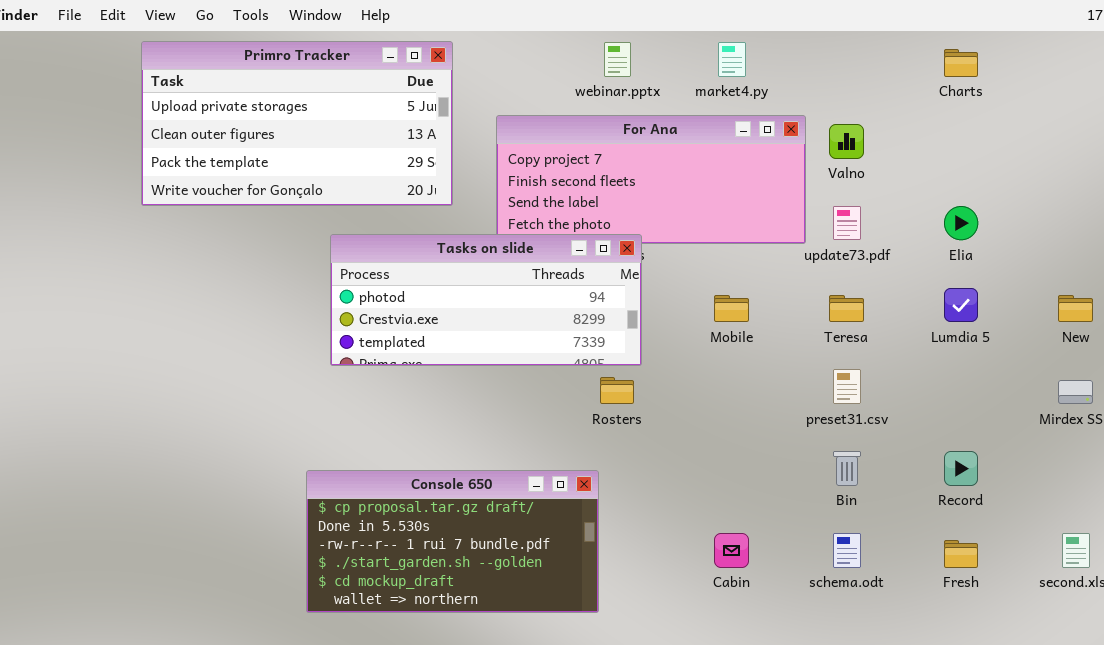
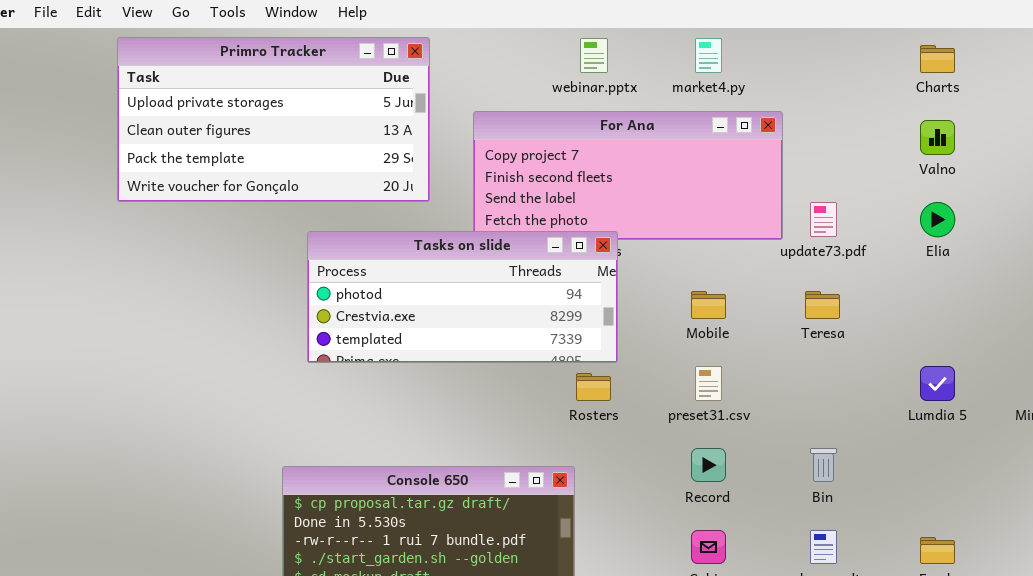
Valno: [829,124,864,159] -> [920,120,955,155], moved
Lumdia 5: [944,288,978,322] -> [920,366,955,401], moved
preset31.csv: [833,369,861,404] -> [695,366,722,401], moved
Record: [944,451,978,486] -> [691,448,726,482], moved

